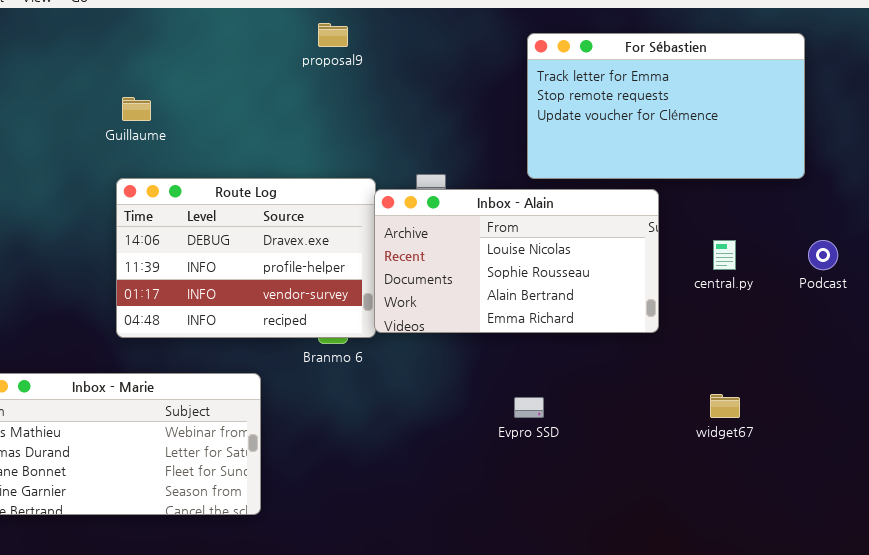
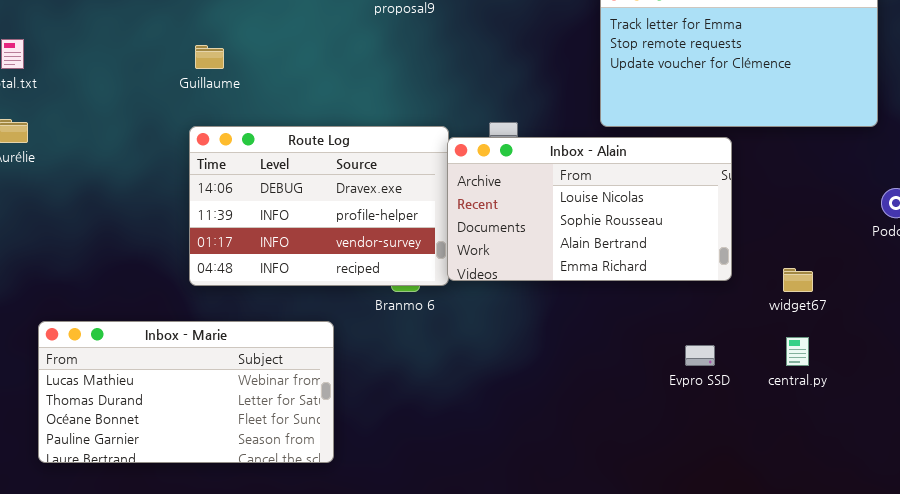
central.py: [713,240,736,270] -> [786,337,809,366], moved
widget67: [710,394,740,418] -> [783,268,813,292], moved
Evpro SSD: [514,397,544,418] -> [685,345,715,366], moved

